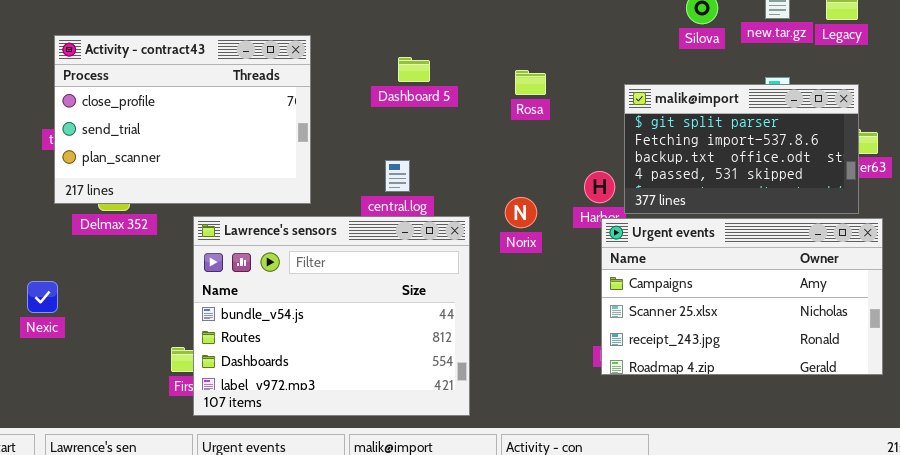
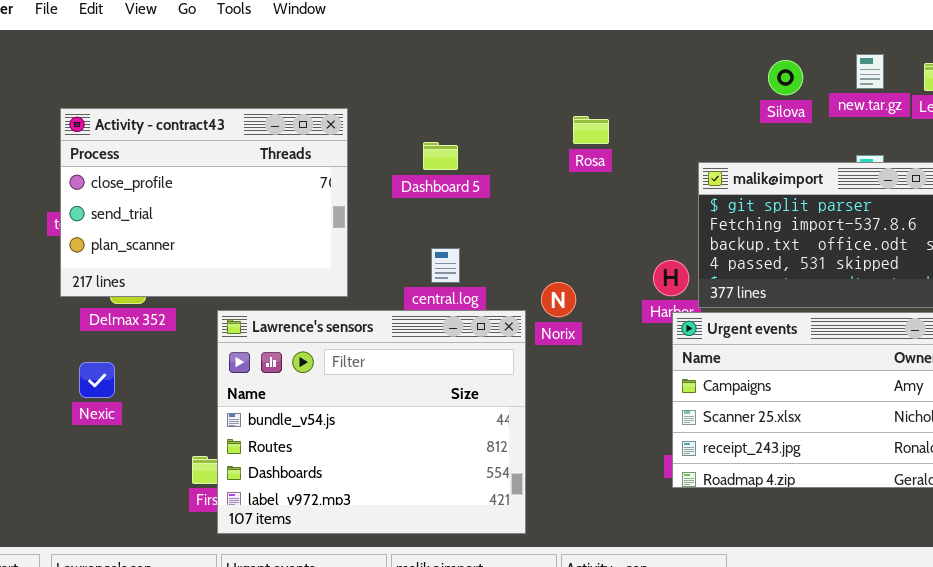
Dashboard 5: [398,57,430,82] -> [423,142,458,170], moved
Rosa: [515,70,546,95] -> [573,116,609,144], moved
Norix: [505,197,537,228] -> [541,282,576,317], moved
Nexic: [27,281,58,313] -> [79,362,115,398], moved

